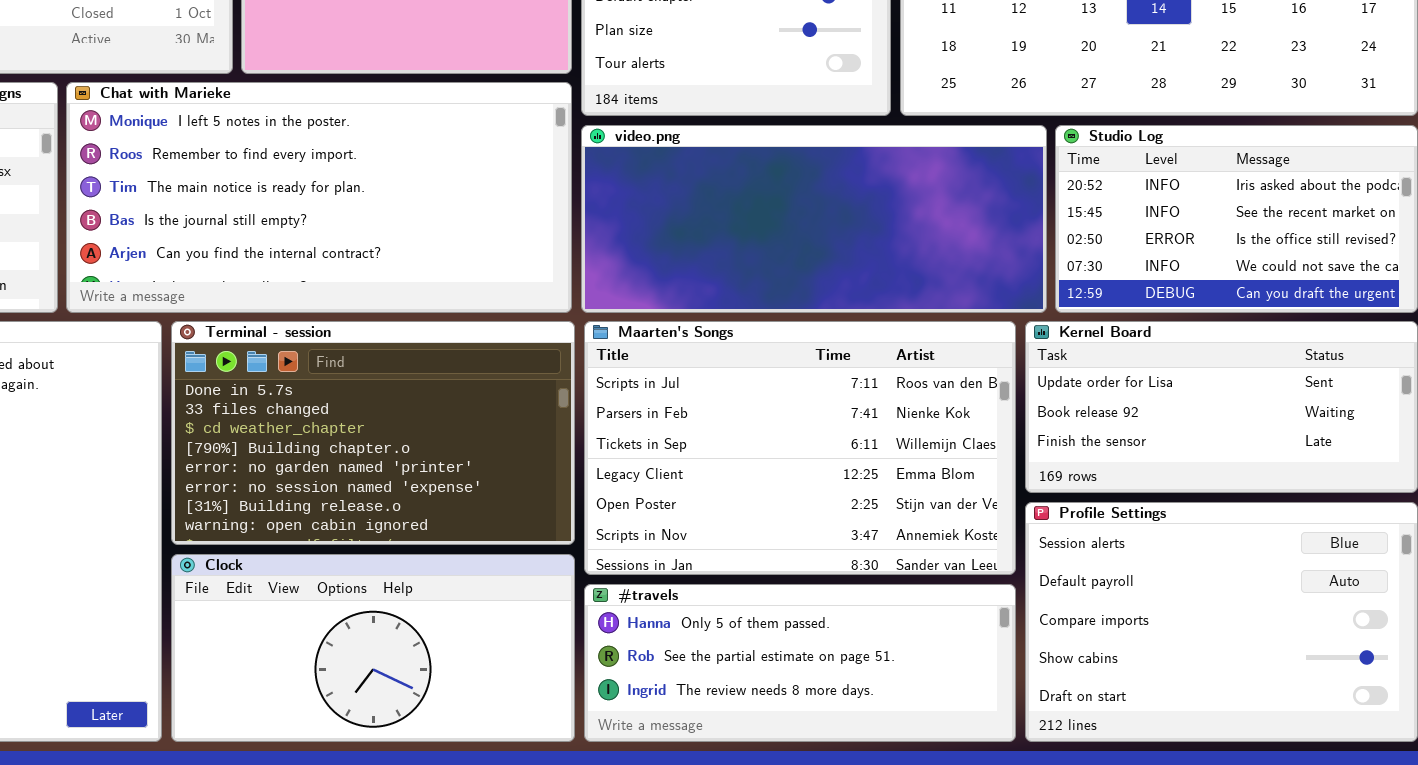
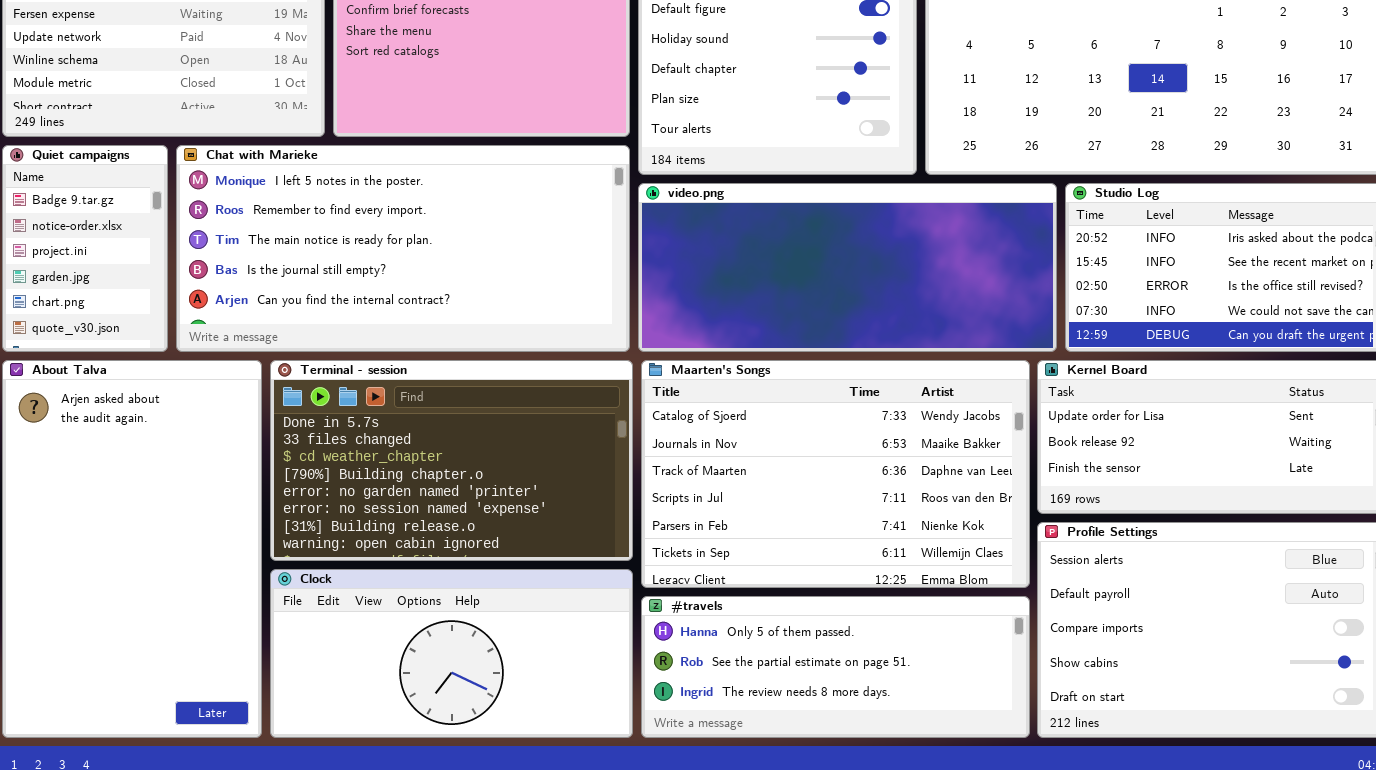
Maarten's Songs: [584,321,1016,575] -> [641,360,1030,588], scrolled up 3 rows

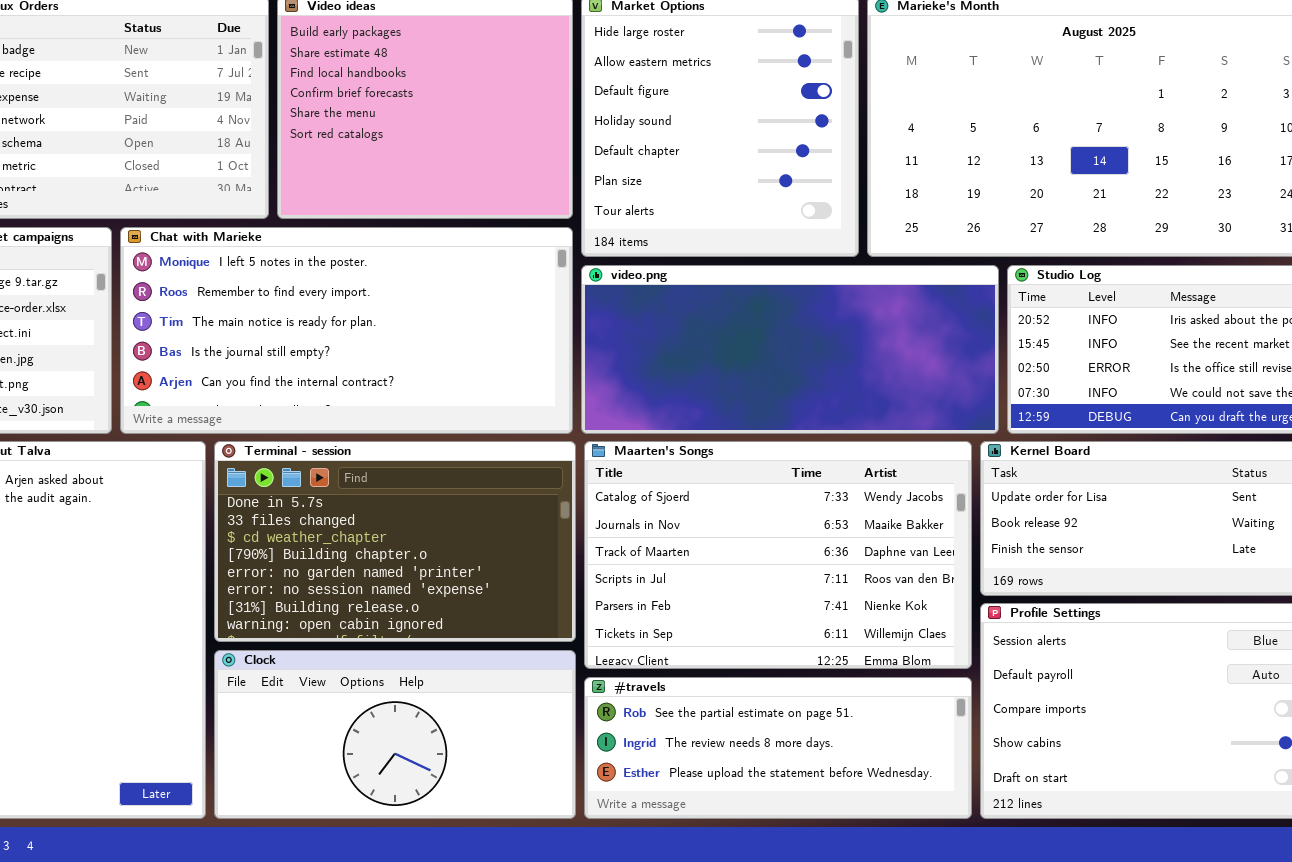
#travels: [641,596,1030,738] -> [584,677,972,819], scrolled down 1 row

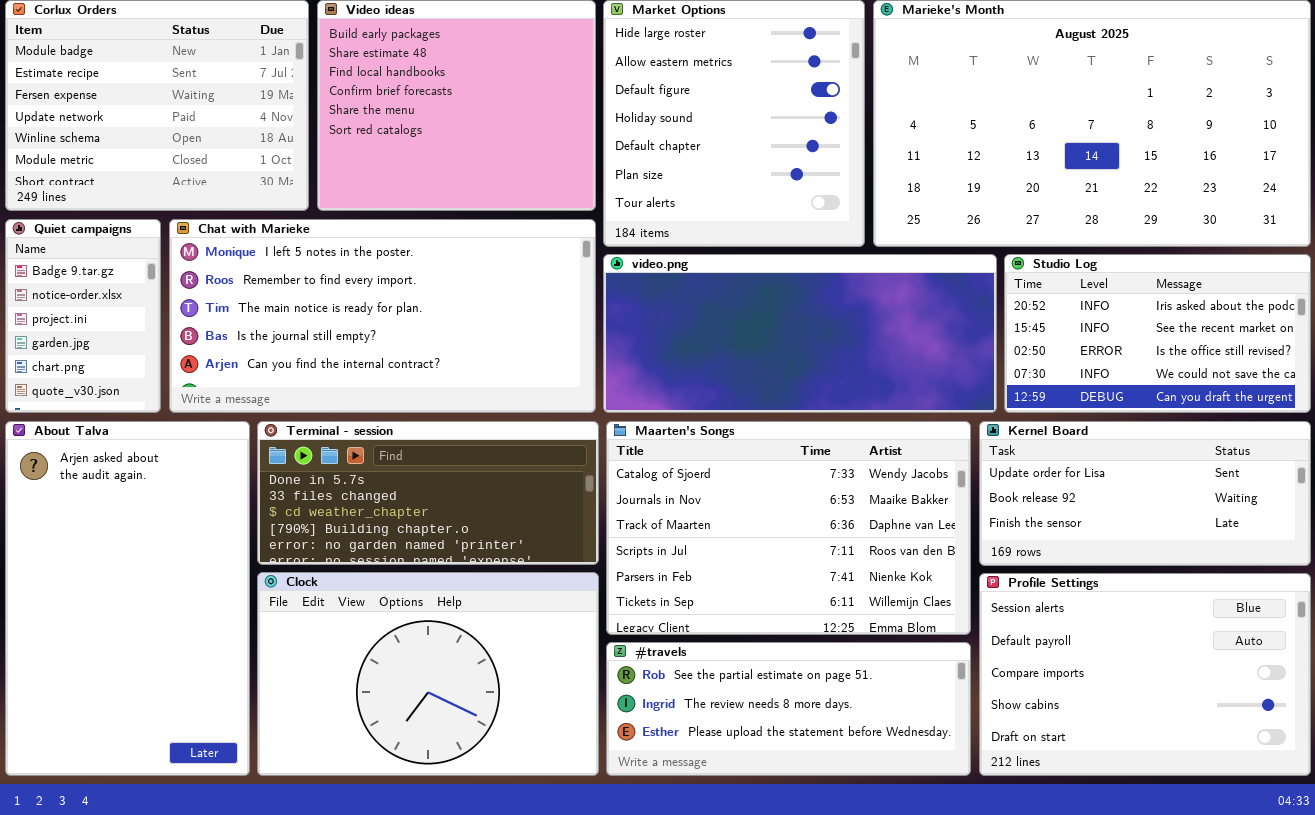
Terminal - session: [214,441,576,642] -> [257,421,599,565], resized
Clock: [214,650,576,819] -> [257,572,599,776], resized

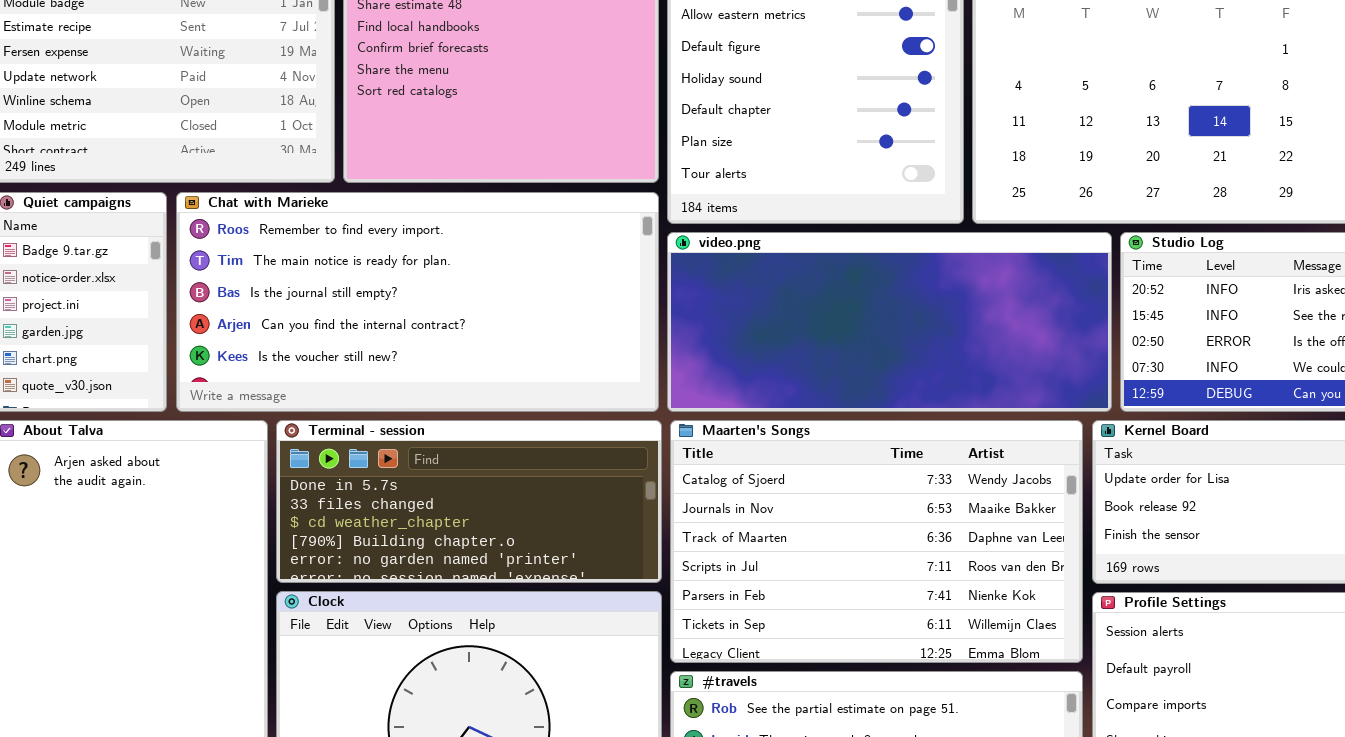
Chat with Marieke: [169,219,596,413] -> [176,192,659,412], scrolled down 1 row

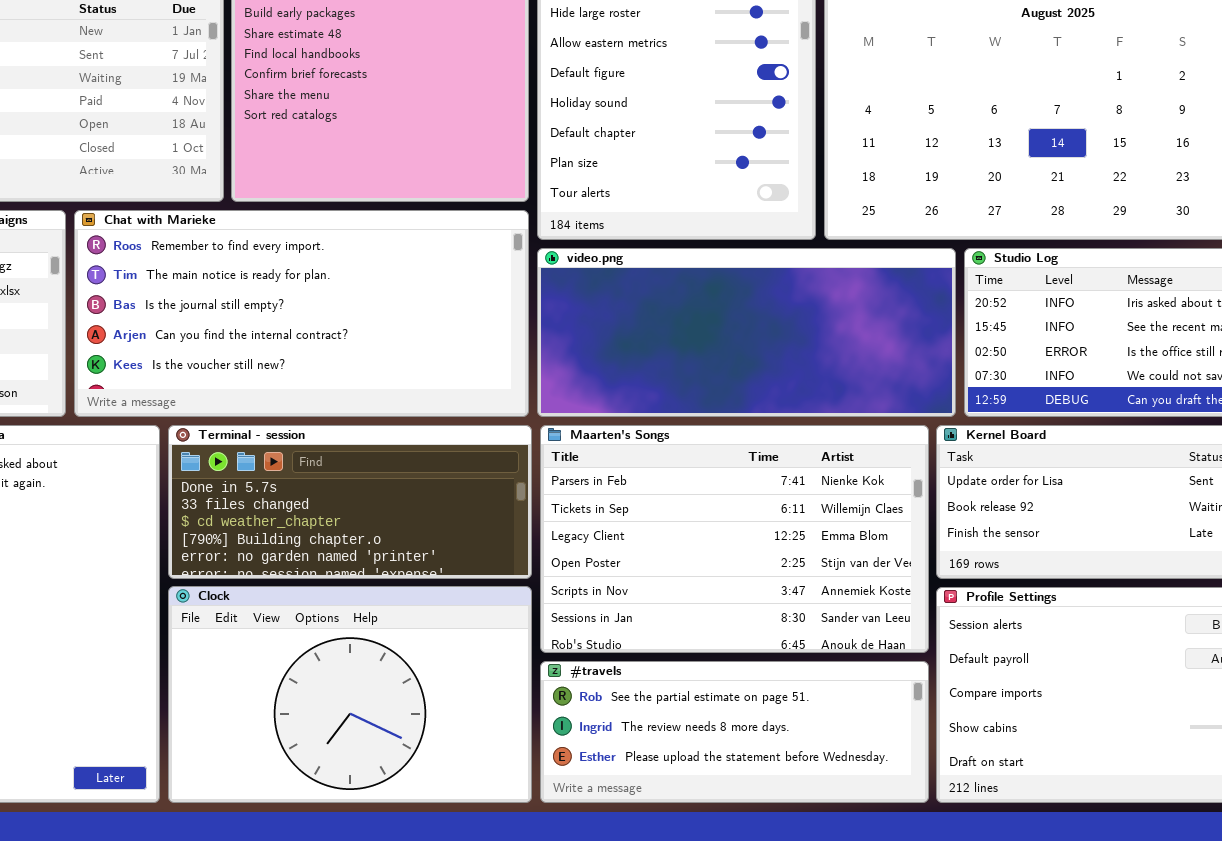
Maarten's Songs: [670,420,1083,663] -> [540,425,929,653], scrolled down 4 rows

